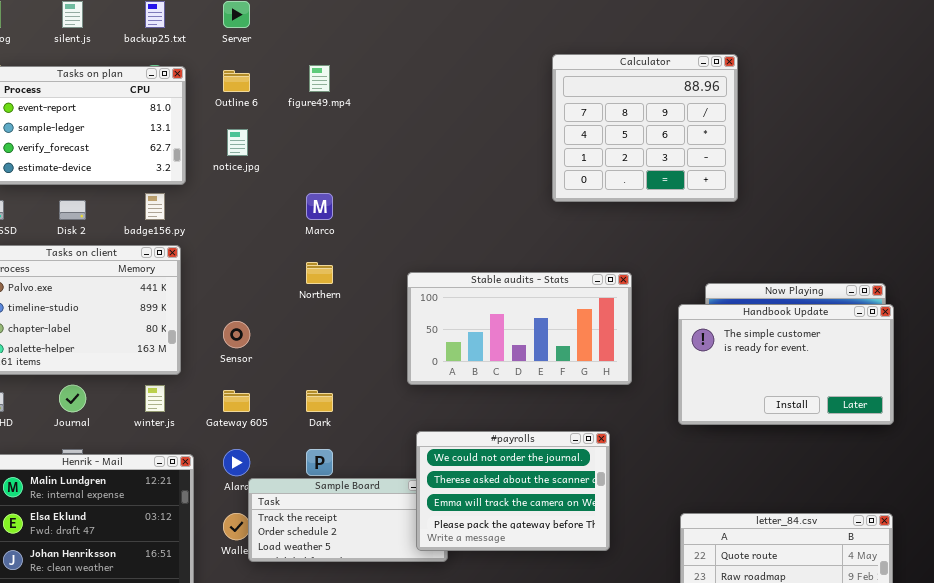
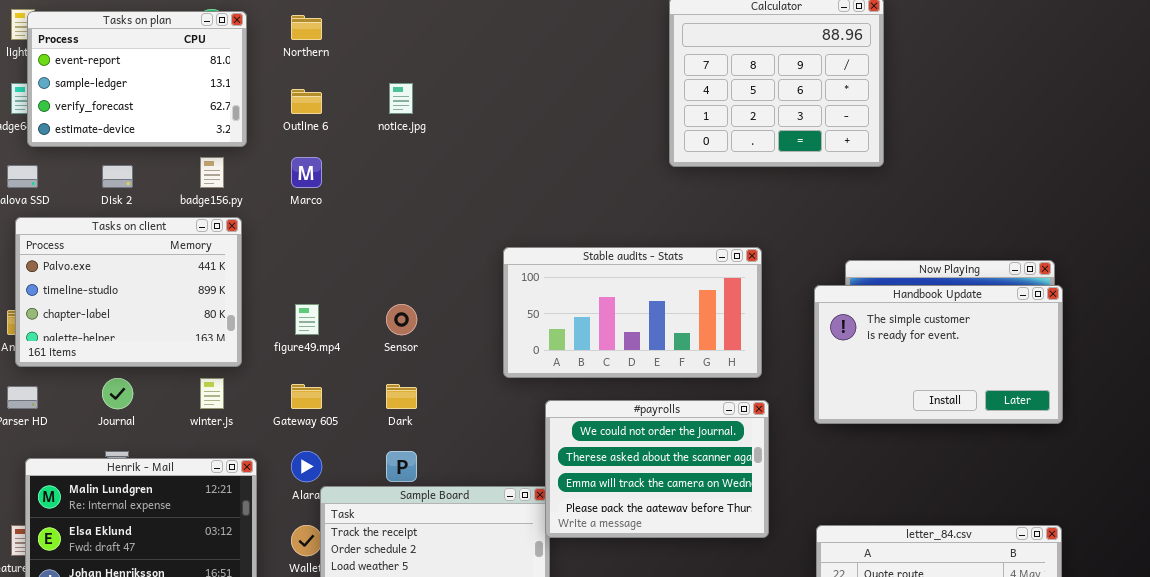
figure49.mp4: [309,65,330,92] -> [295,304,319,335], moved
Outline 6: [223,70,250,92] -> [291,89,322,114], moved
notice.jpg: [227,129,248,156] -> [389,83,413,114], moved
Marco: [306,193,333,220] -> [291,157,322,188], moved
Northern: [306,262,333,284] -> [291,15,322,40], moved
Sensor: [223,321,250,348] -> [386,304,417,335], moved
#payrolls: [416,431,610,551] -> [545,400,769,538], moved

